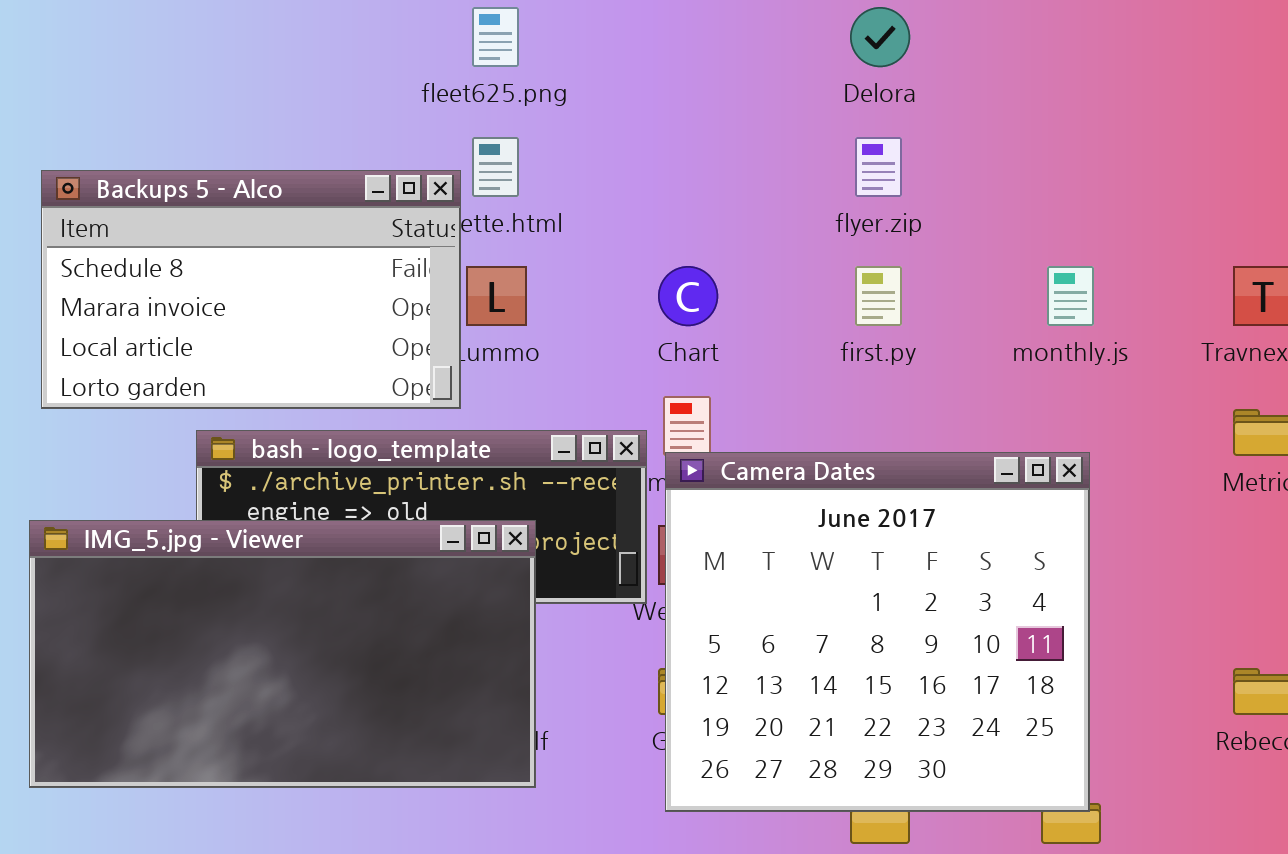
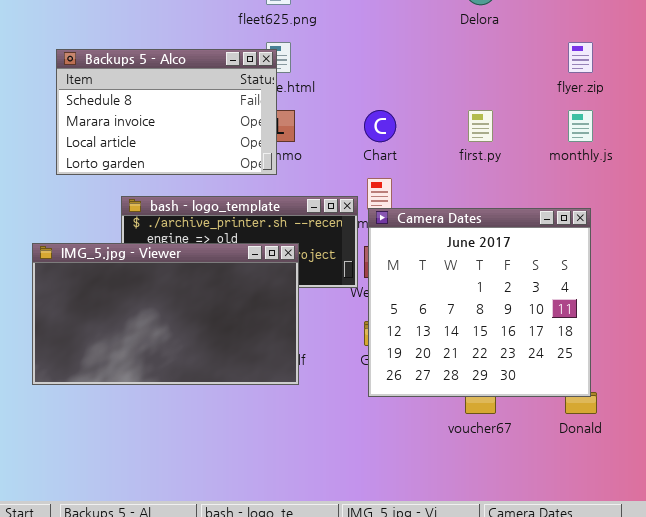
flyer.zip: [855,137,902,197] -> [568,42,593,73], moved
Backups 5 - Alco: [41,170,461,409] -> [56,49,277,175], moved

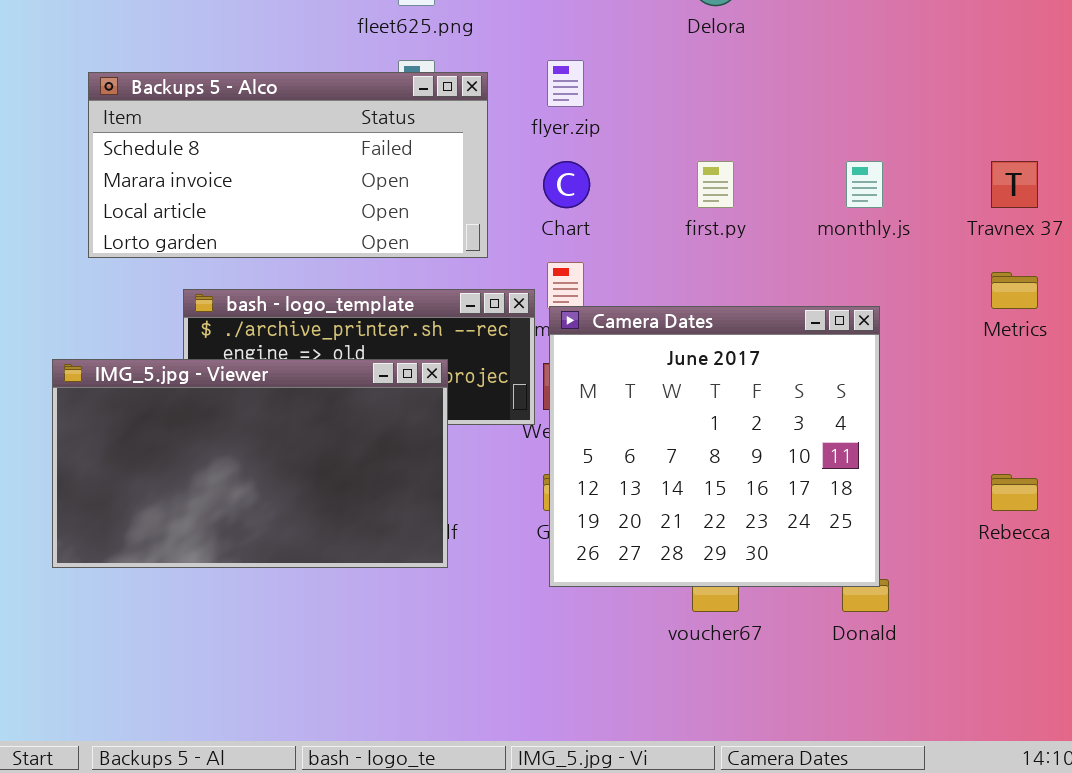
flyer.zip: [568,42,593,73] -> [547,60,584,107], moved
Backups 5 - Alco: [56,49,277,175] -> [88,72,488,258], resized

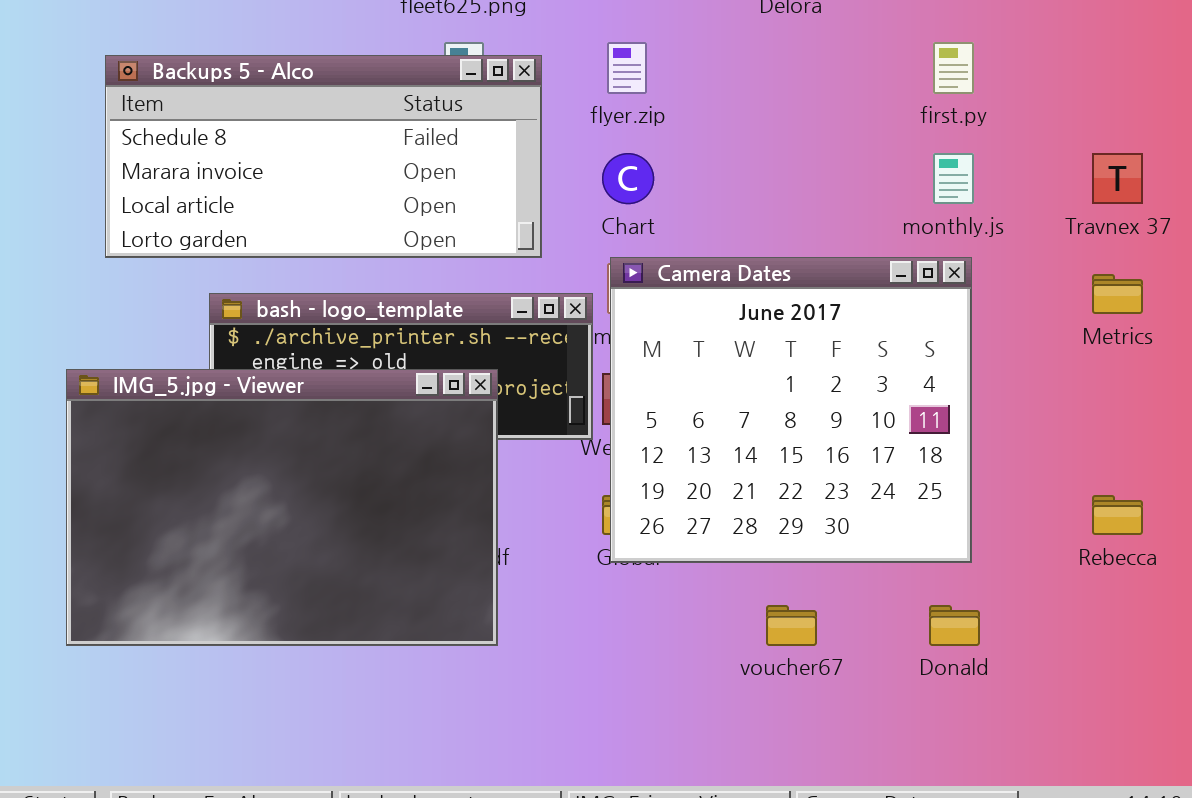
first.py: [697,161,734,208] -> [933,42,974,94], moved
Camera Dates: [549,306,880,587] -> [610,257,972,563], moved
IMG_5.jpg - Viewer: [52,359,448,568] -> [66,369,498,646], resized

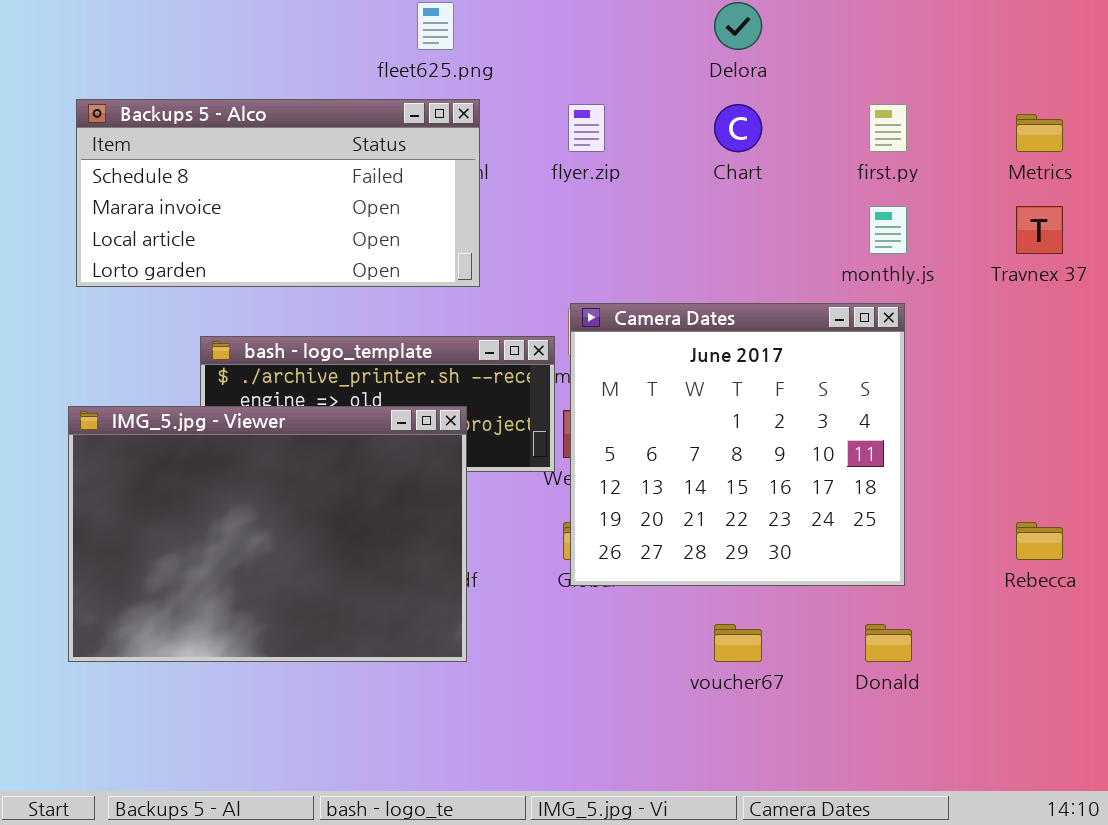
Backups 5 - Alco: [105,55,542,258] -> [76,99,480,287], moved
Chart: [602,153,654,204] -> [714,104,762,152], moved
Metrics: [1092,274,1143,314] -> [1016,114,1063,152], moved

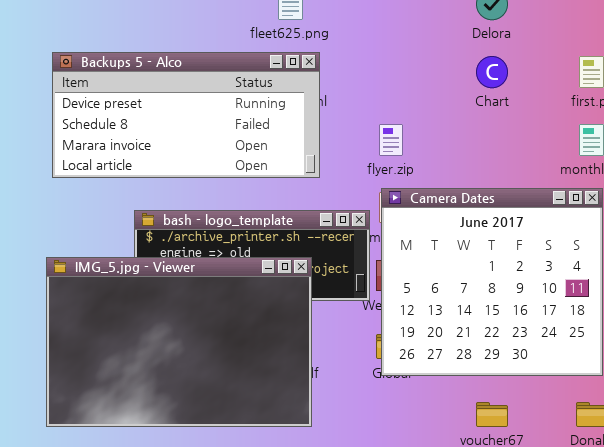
Backups 5 - Alco: [76,99,480,287] -> [52,52,320,178], scrolled up 1 row
flyer.zip: [568,104,605,152] -> [379,124,403,156], moved

